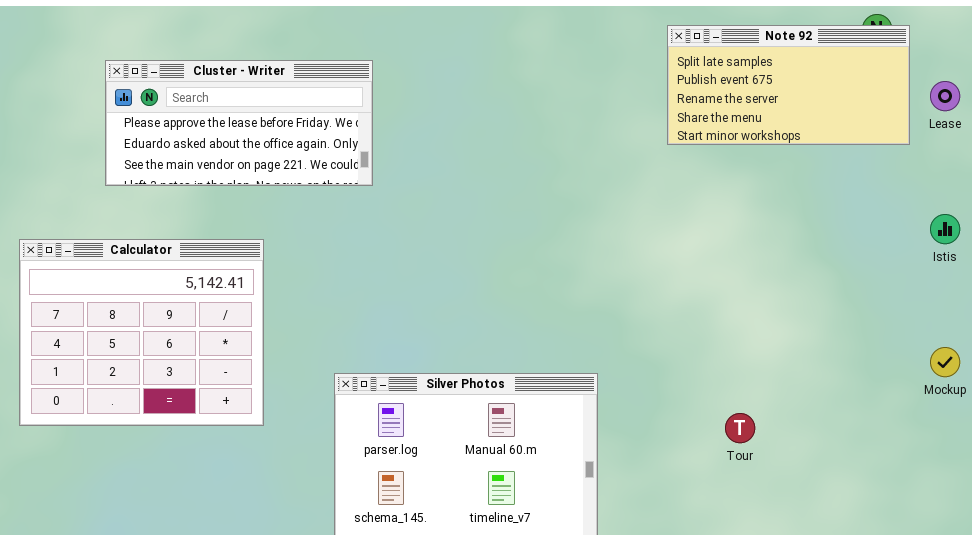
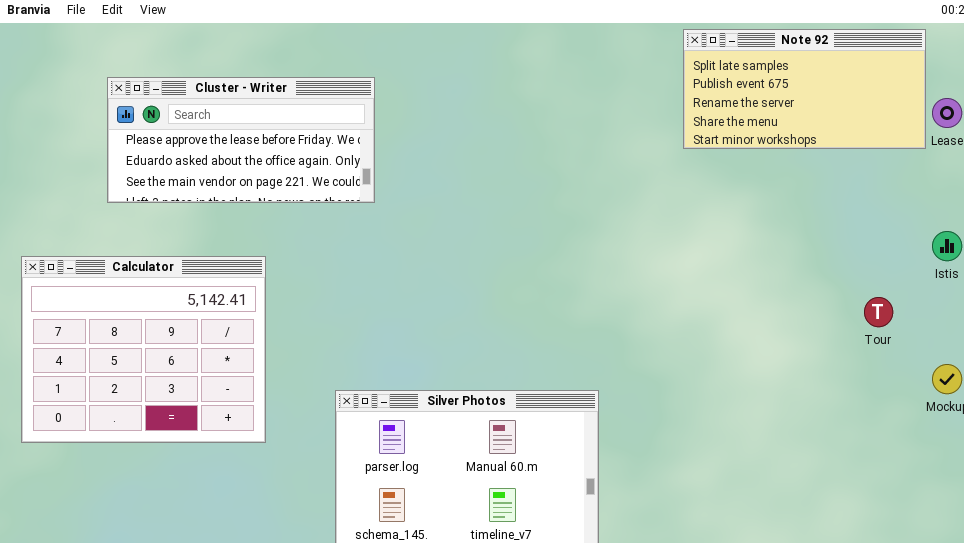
Note 92: [667,25,910,145] -> [683,29,926,149], moved
Tour: [725,413,755,443] -> [864,297,893,327], moved

